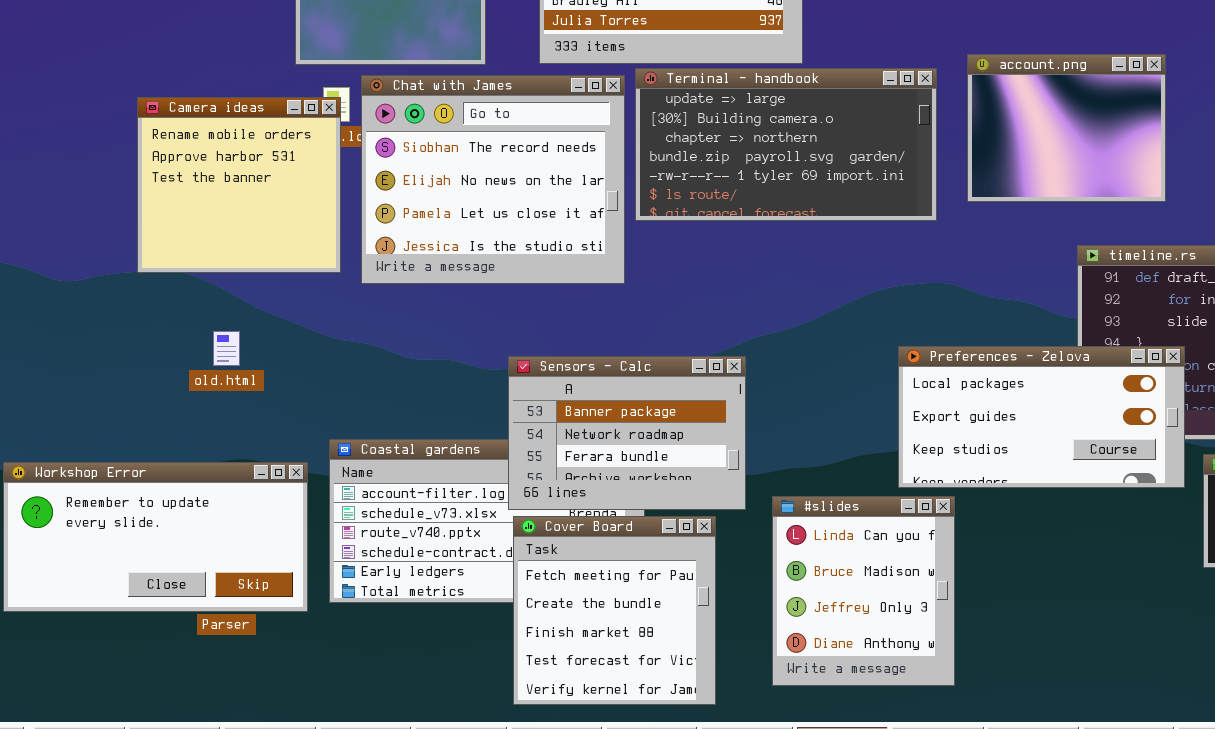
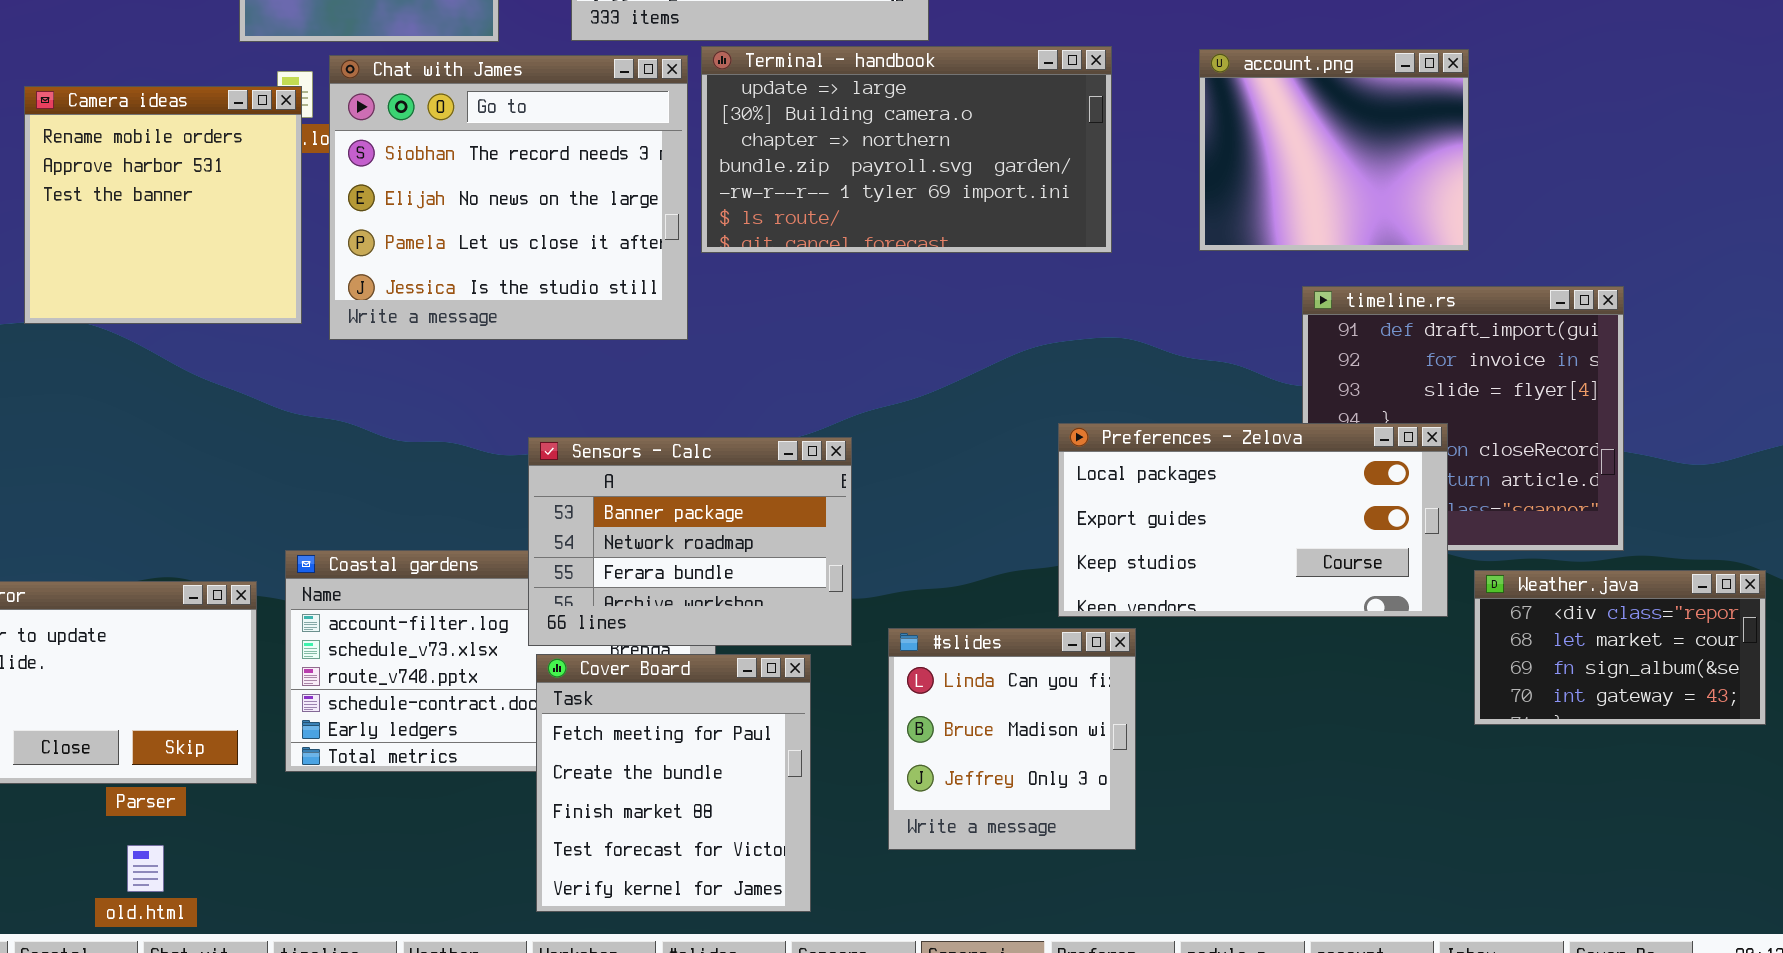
account.png: [967,54,1166,202] -> [1199,49,1469,251], moved
old.html: [213,331,240,366] -> [127,845,164,892], moved
#slides: [772,496,955,686] -> [888,628,1136,850], resized

